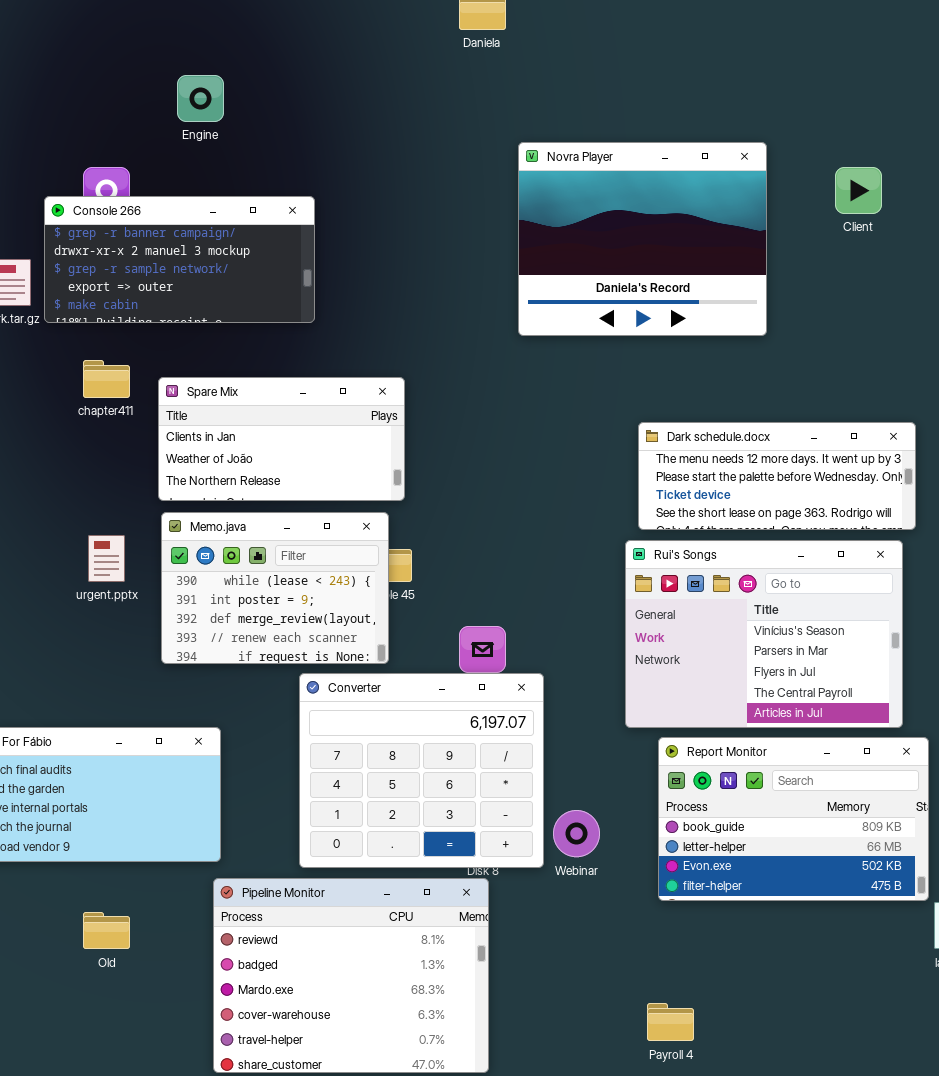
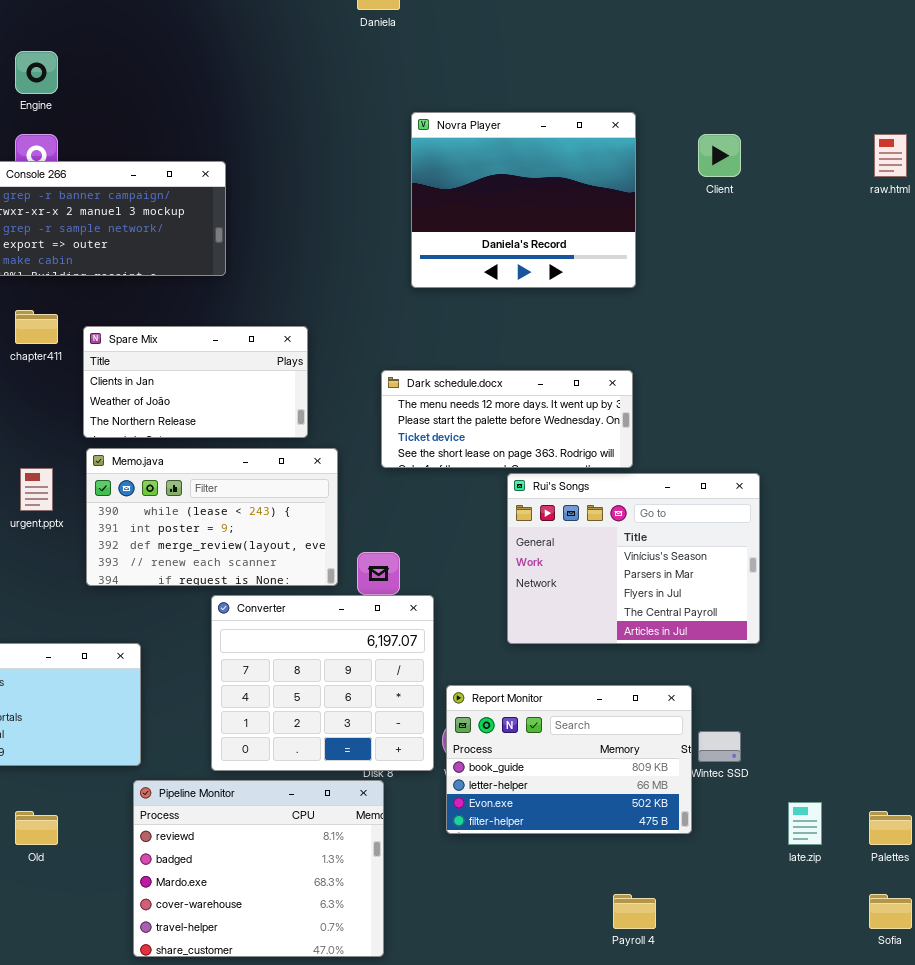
Engine: [177,75,224,122] -> [15,51,58,94], moved
Dark schedule.docx: [638,422,916,530] -> [381,370,633,468], moved
Memo.java: [161,512,389,664] -> [86,448,338,586], resized
Report Monitor: [658,737,929,901] -> [446,685,692,834], moved
Payroll 4: [647,1003,694,1041] -> [613,894,656,929], moved

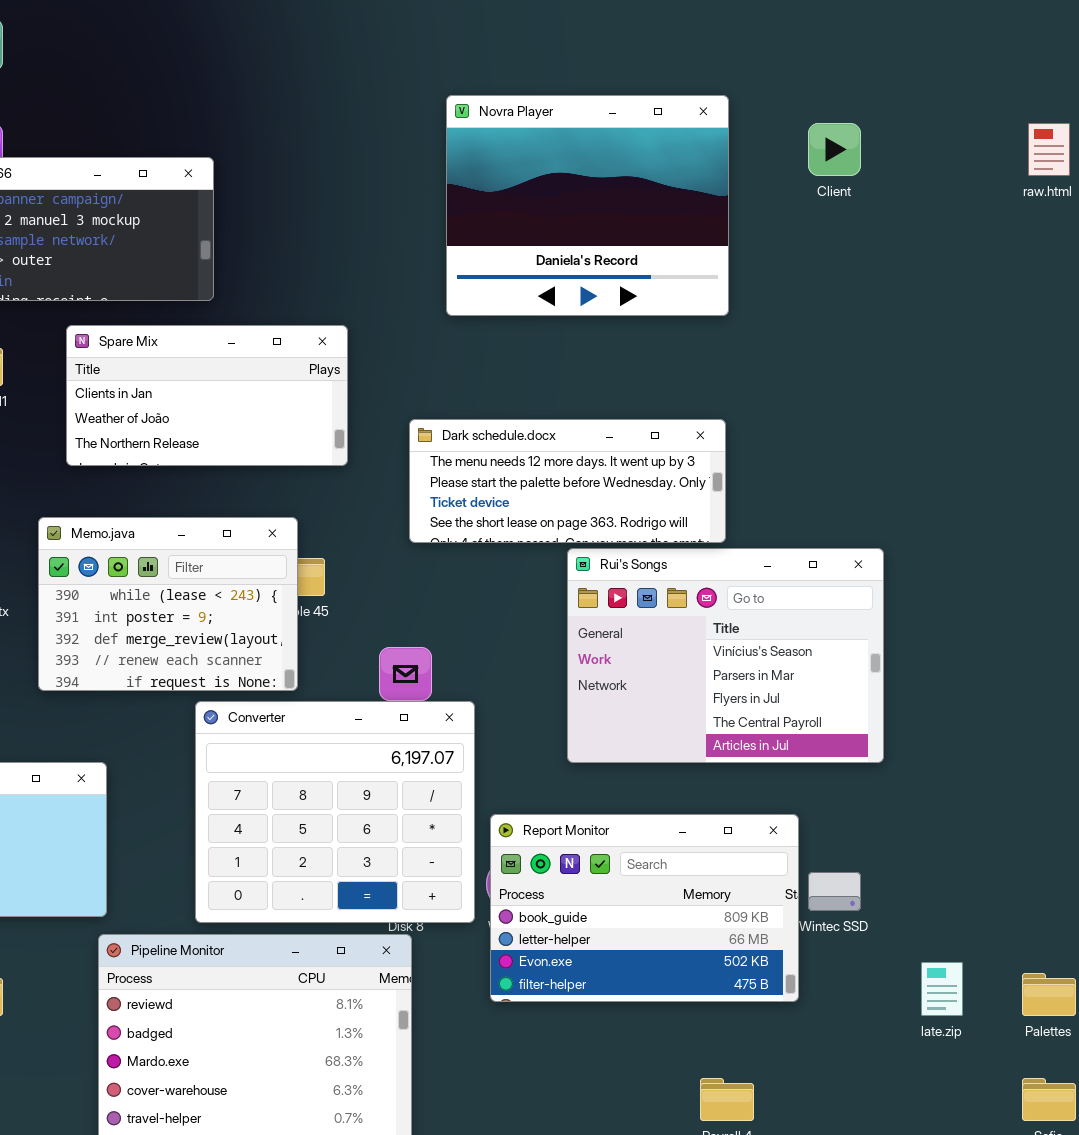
Spare Mix: [83,326,308,438] -> [66,325,348,466], moved
Memo.java: [86,448,338,586] -> [38,517,298,691], resized

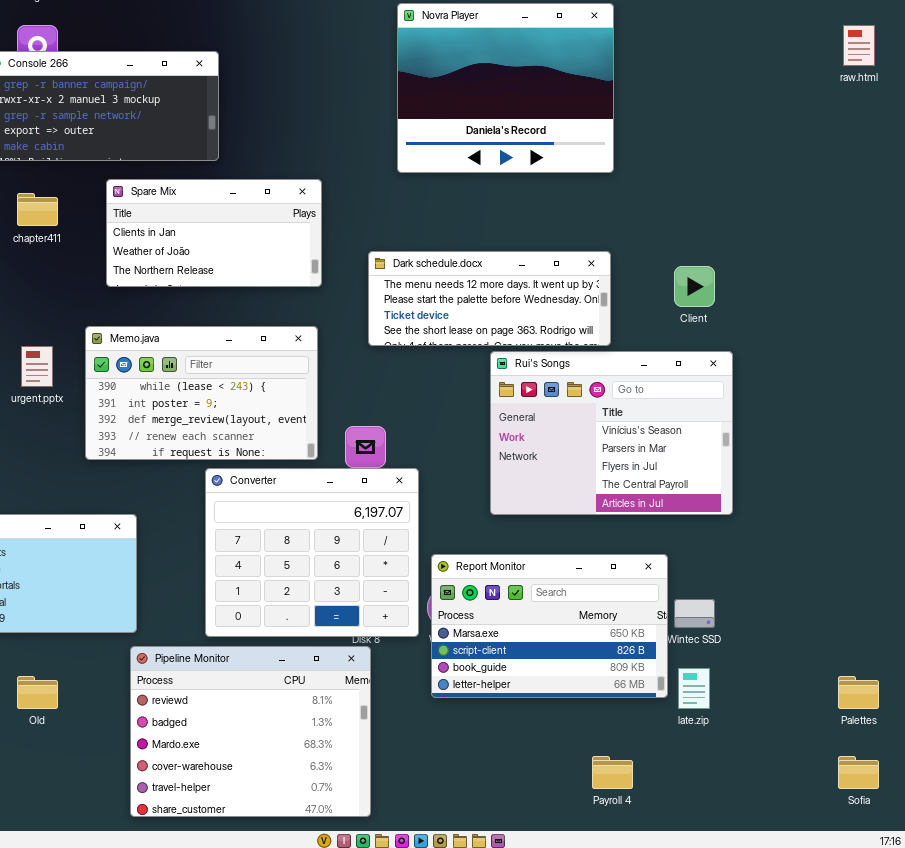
Client: [808,123,861,176] -> [674,266,715,307], moved
Memo.java: [38,517,298,691] -> [85,326,318,460], resized
Report Monitor: [490,814,799,1002] -> [431,554,668,698], scrolled up 2 rows
late.zip: [921,962,963,1016] -> [678,668,710,709], moved

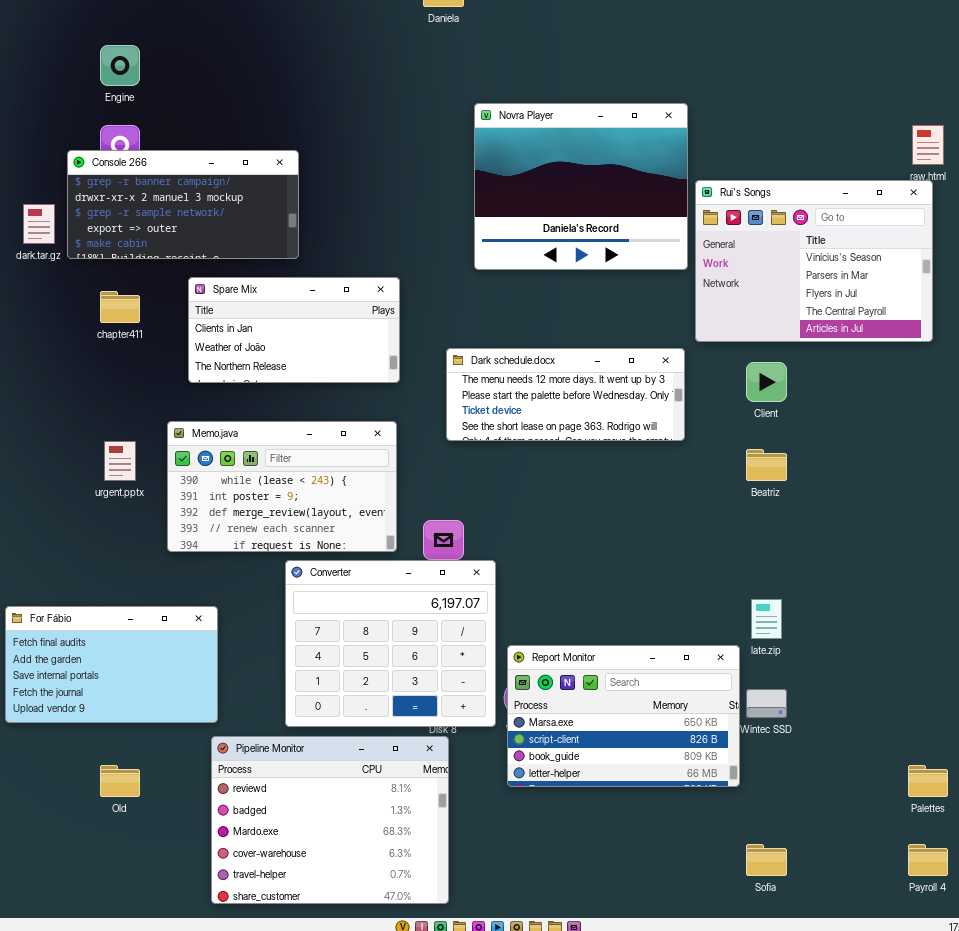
Rui's Songs: [490,351,733,515] -> [695,180,933,342], moved
late.zip: [678,668,710,709] -> [751,599,782,639], moved
Payroll 4: [592,756,633,789] -> [908,844,948,876], moved
Sofia: [838,756,879,789] -> [746,844,787,876], moved

